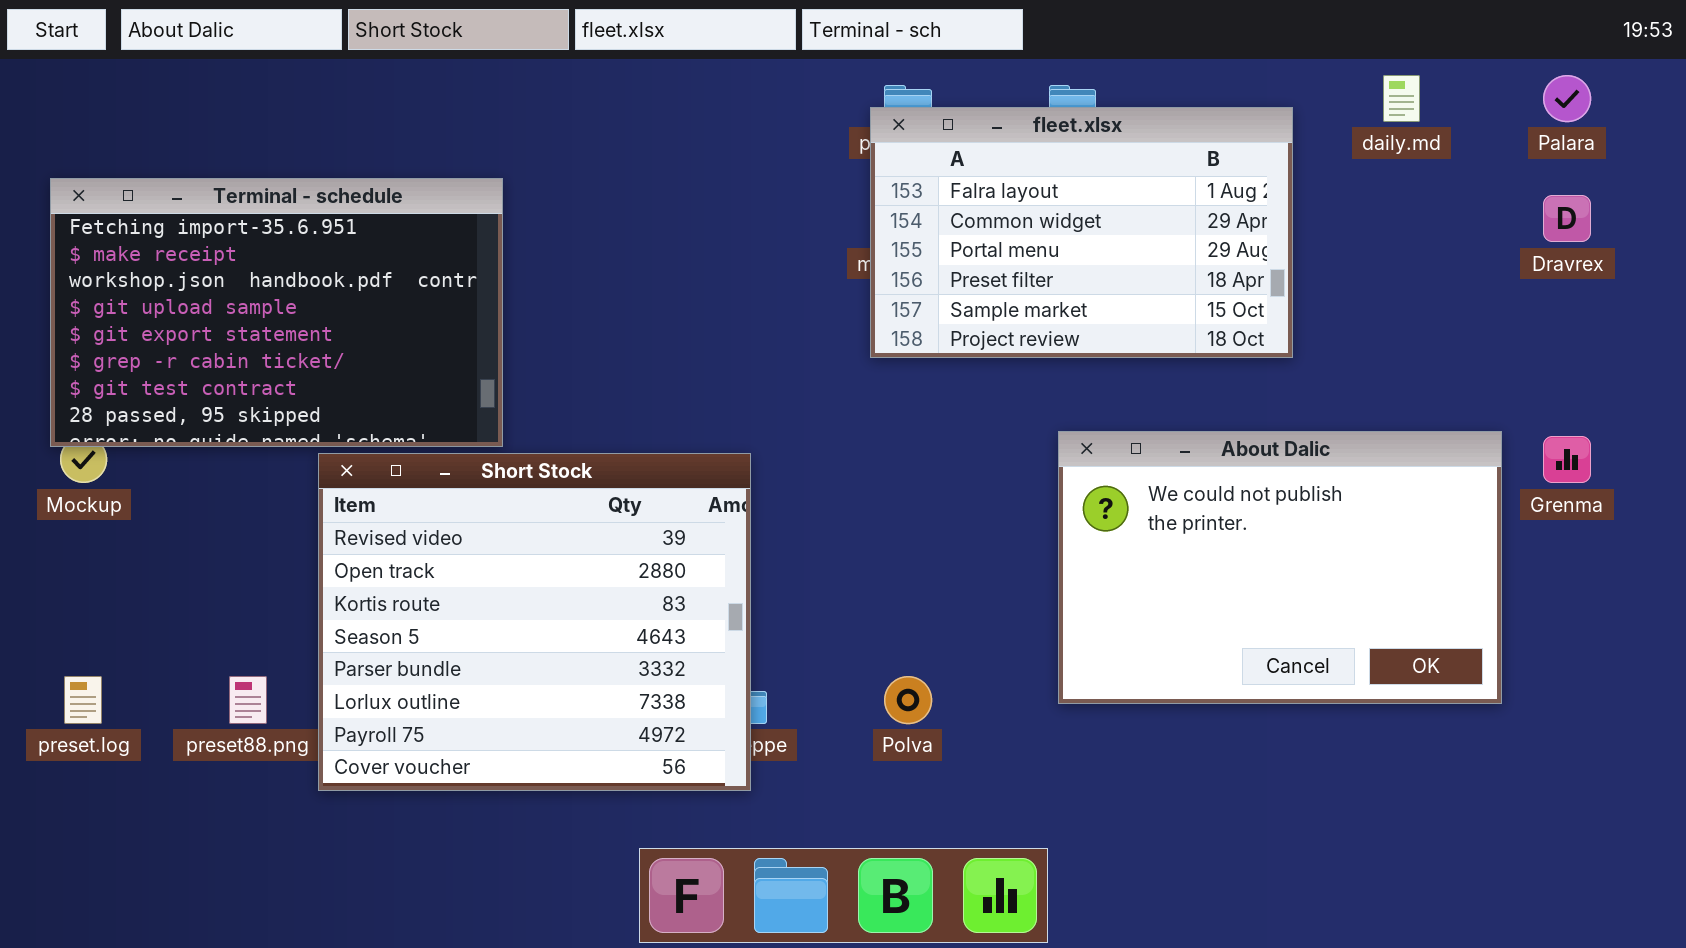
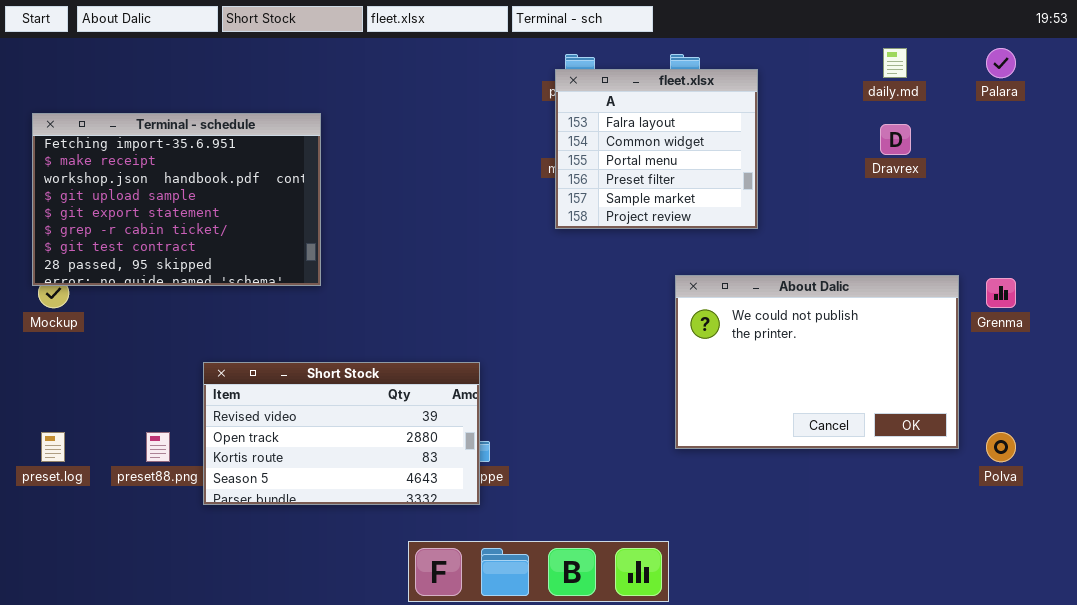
fleet.xlsx: [870,107,1293,358] -> [555,69,758,229], resized
Dravrex: [1543,195,1591,242] -> [880,124,911,155], moved
Short Stock: [318,453,751,791] -> [203,362,480,505], resized
Polva: [884,676,932,724] -> [986,432,1016,462], moved

